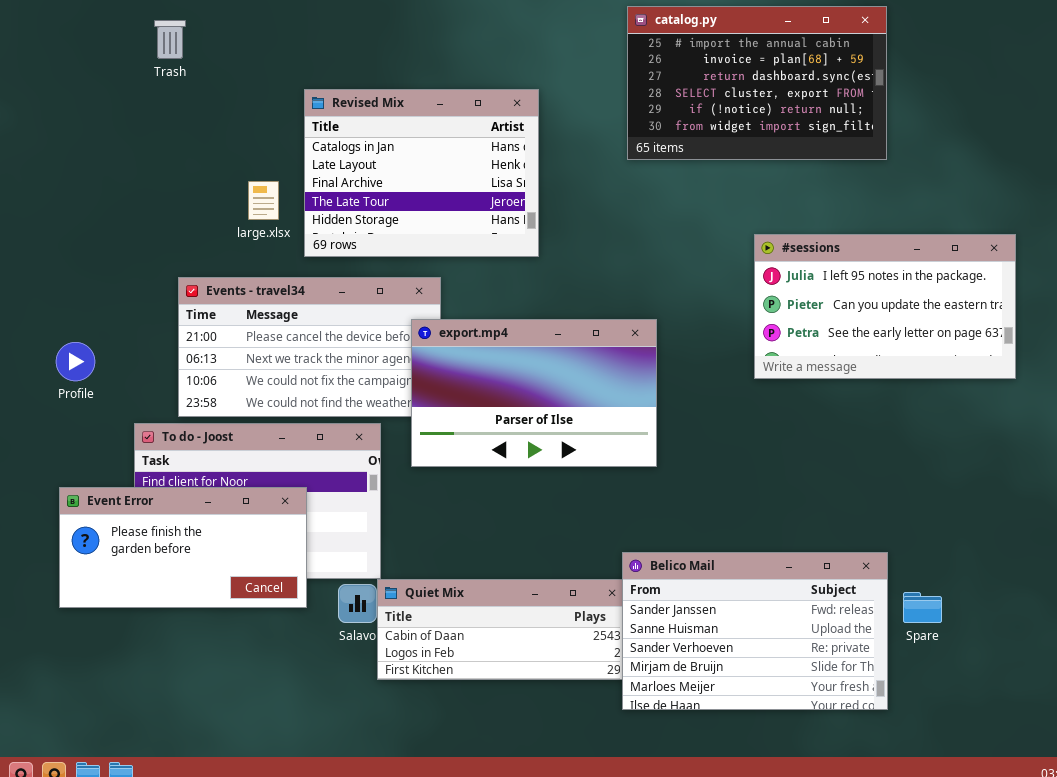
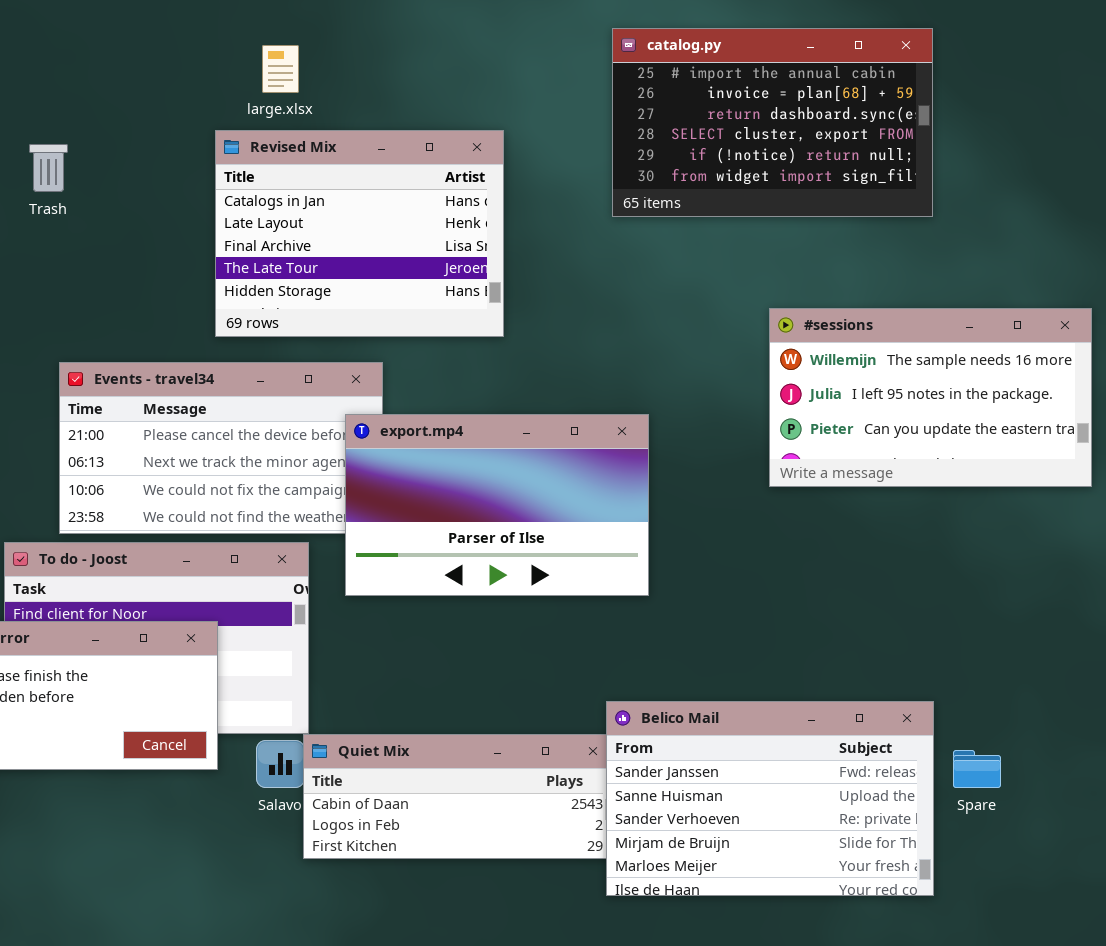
Trash: [154,20,186,59] -> [29,144,68,192], moved
large.xlsx: [248,181,279,220] -> [262,45,299,93], moved
#sessions: [754,234,1016,379] -> [769,308,1092,487], scrolled up 1 row

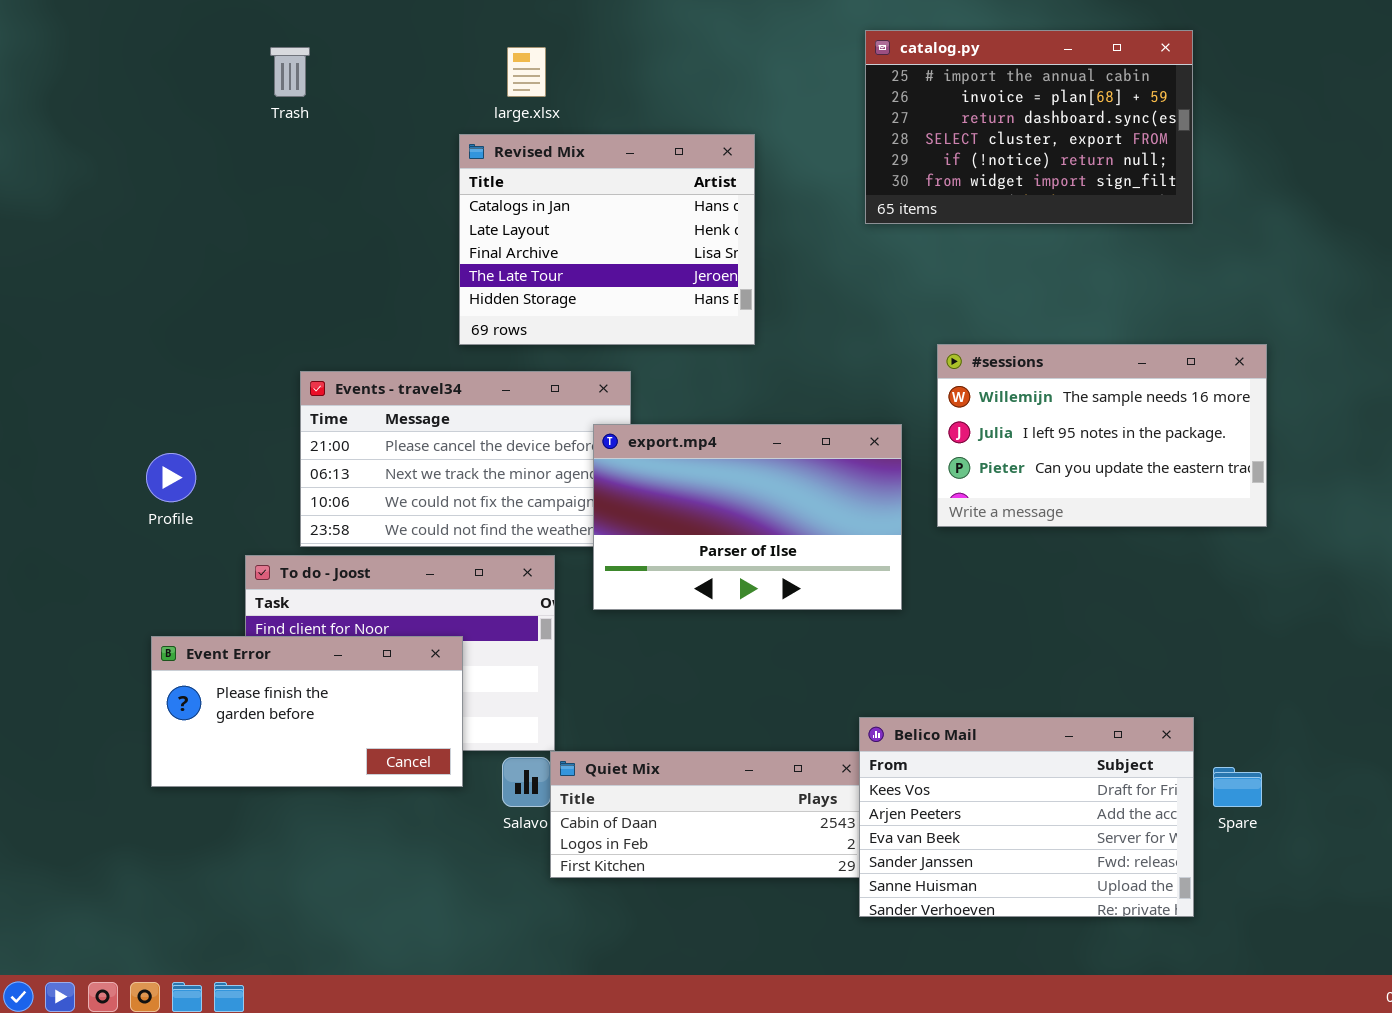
Trash: [29,144,68,192] -> [270,47,310,97], moved
#sessions: [769,308,1092,487] -> [937,344,1267,527], moved
Belico Mail: [606,701,934,896] -> [859,717,1194,917], scrolled up 3 rows

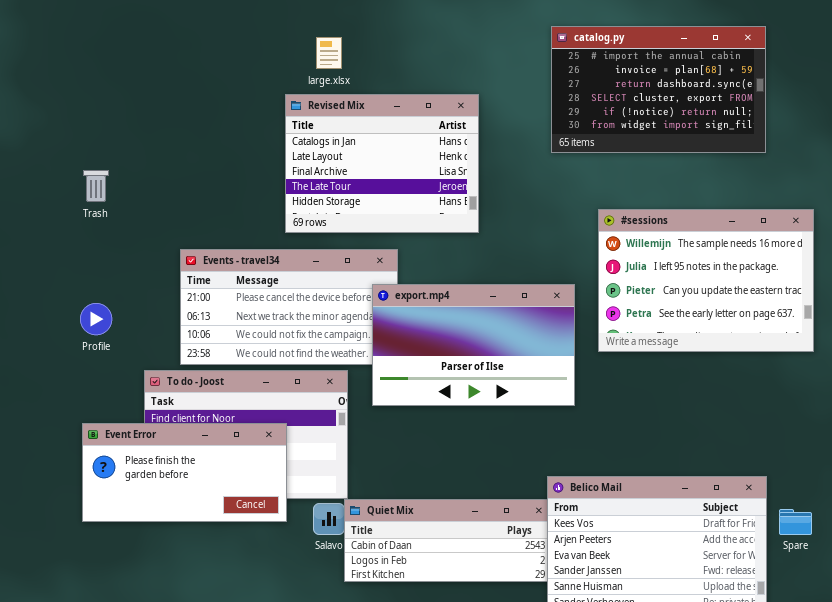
Trash: [270,47,310,97] -> [83,170,109,202], moved
#sessions: [937,344,1267,527] -> [598,209,814,352], resized

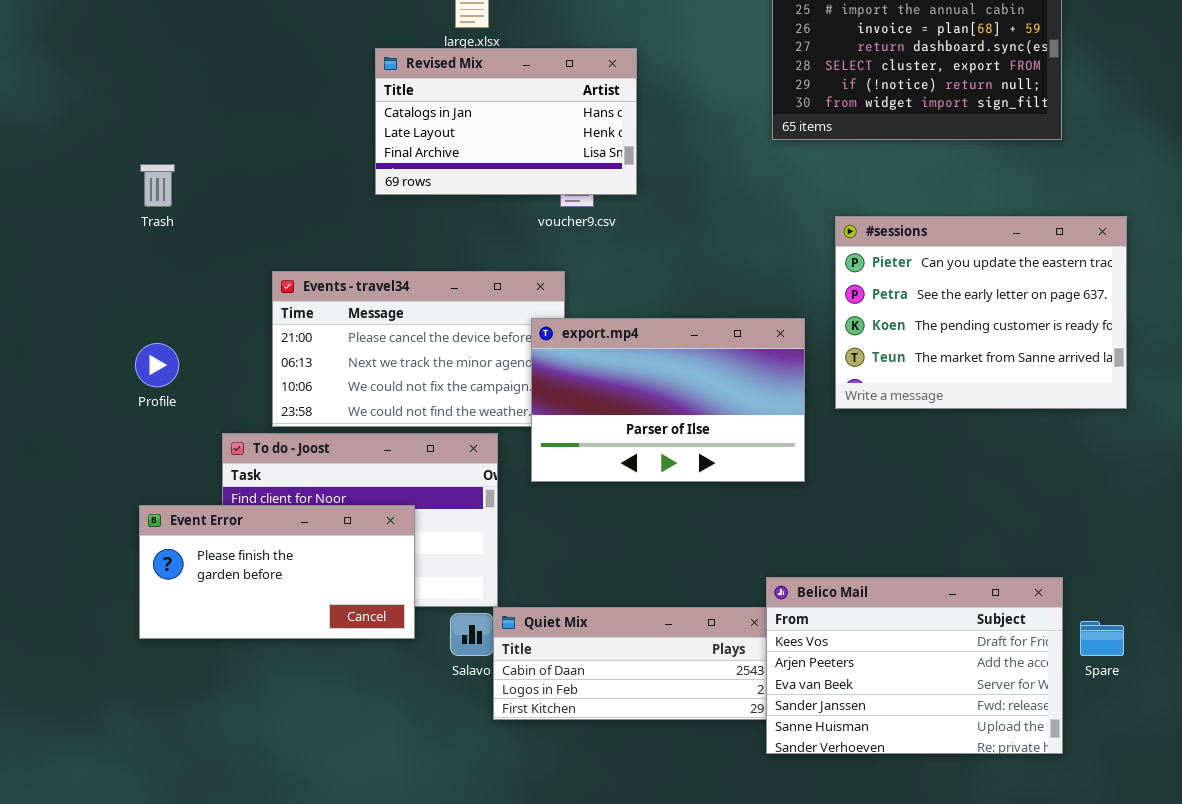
Revised Mix: [285,94,479,233] -> [375,48,637,195], moved, resized
#sessions: [598,209,814,352] -> [835,216,1127,409], scrolled down 2 rows

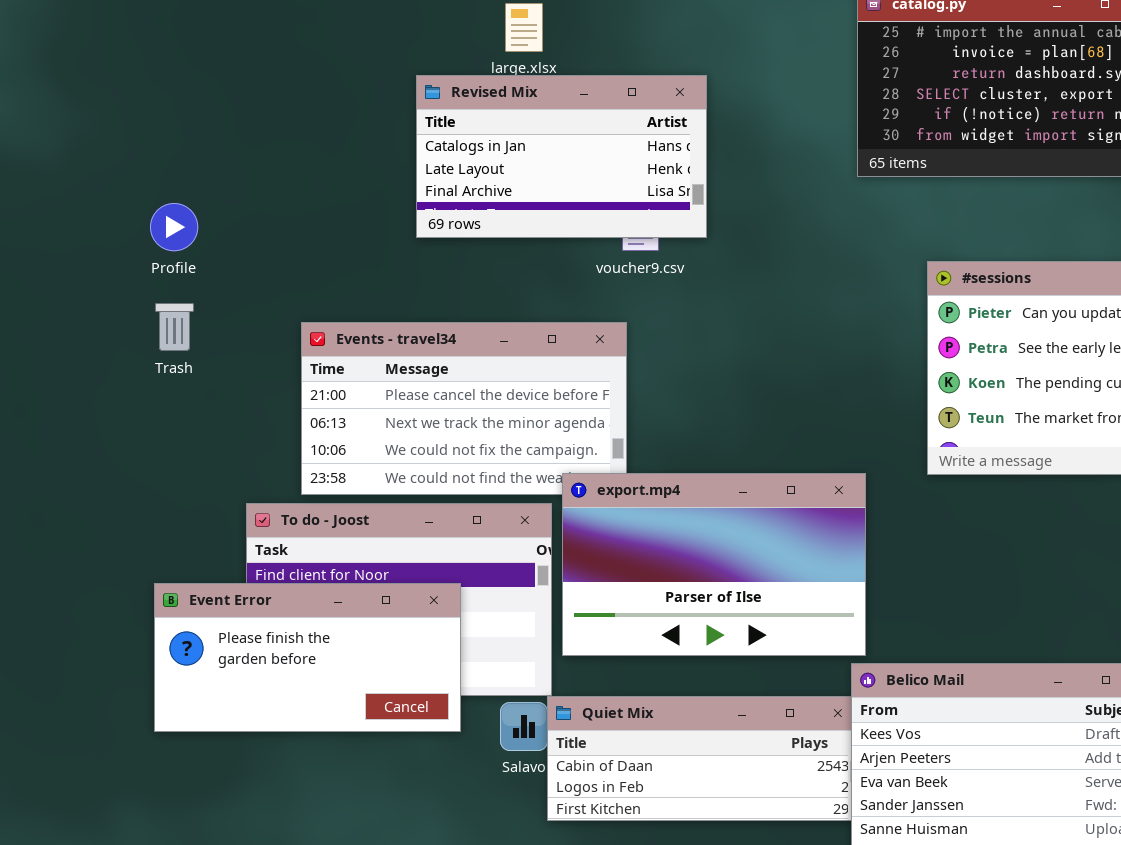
Trash: [140,164,175,207] -> [155,303,194,351], moved
export.mp4: [531,318,805,482] -> [562,473,866,656], moved
Profile: [135,343,179,387] -> [150,203,198,251], moved

